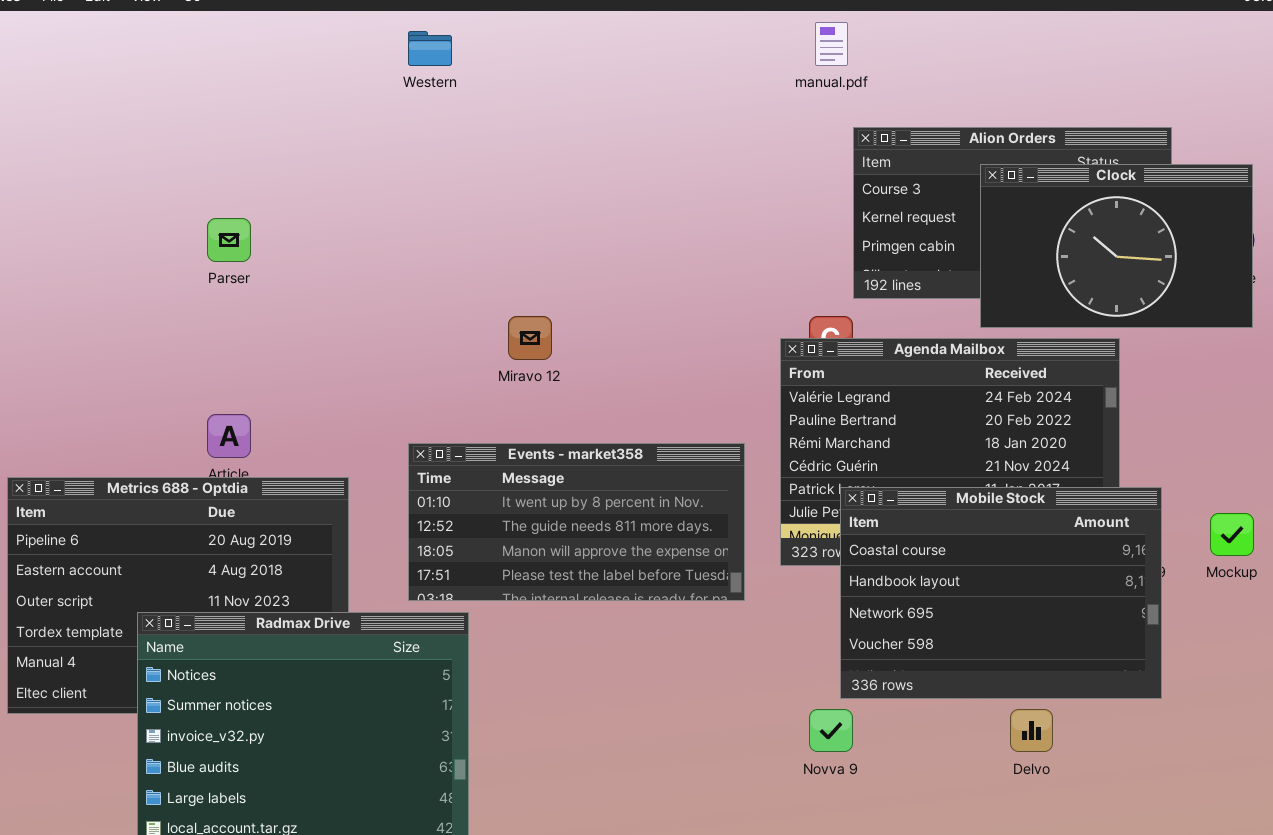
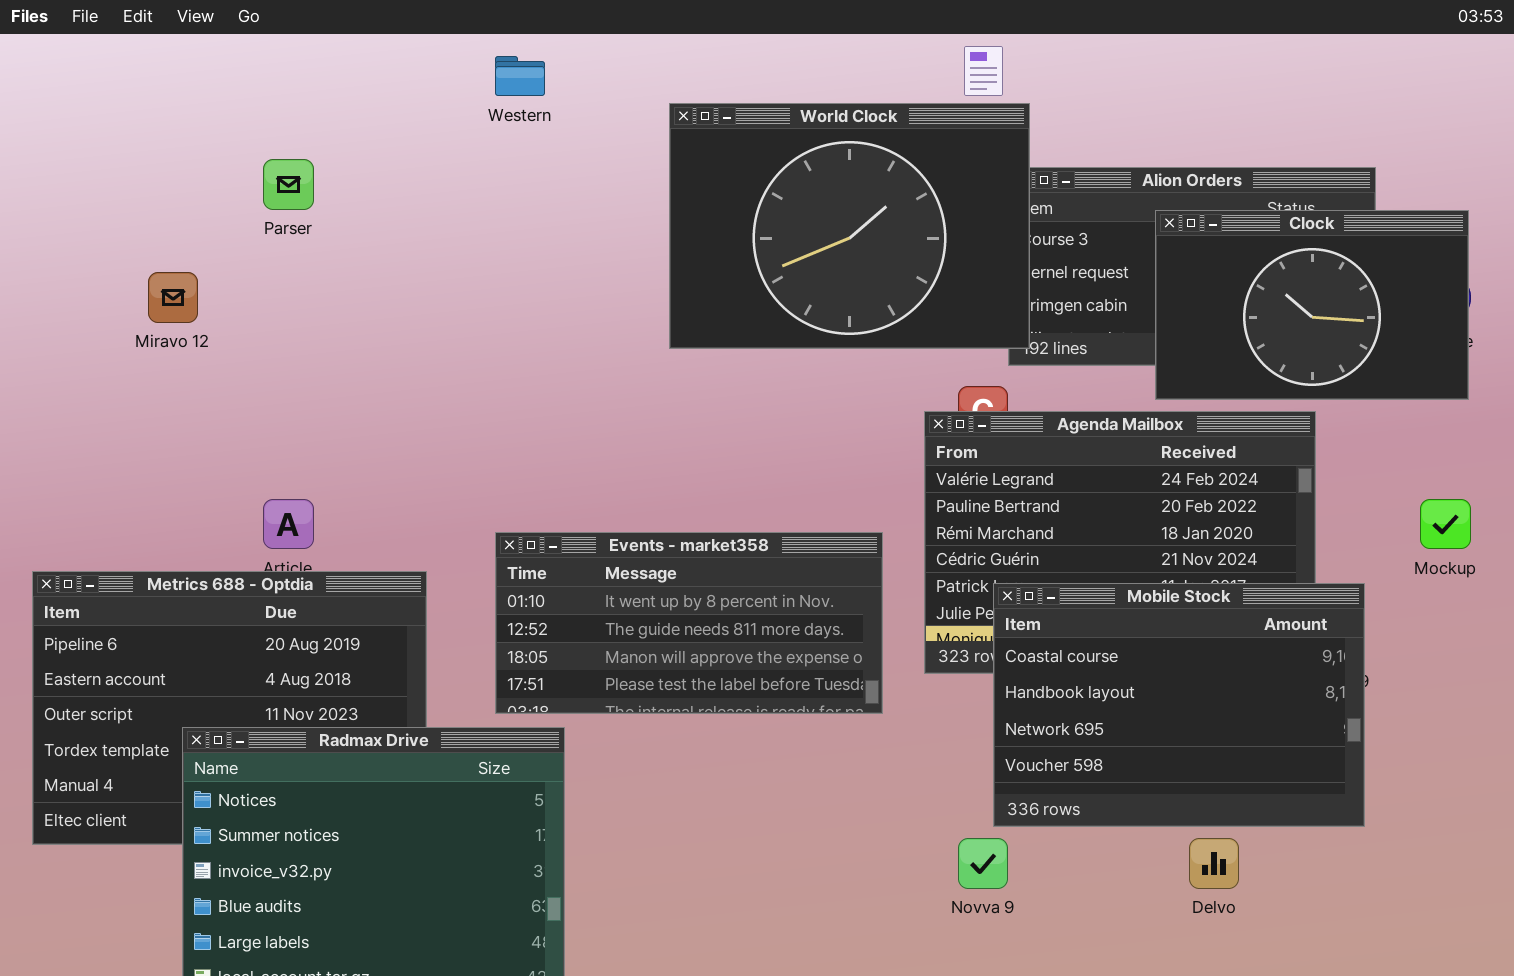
World Clock: none -> [669,103,1030,349], opened
Parser: [207,218,251,262] -> [263,159,314,210], moved
Miravo 12: [508,316,552,360] -> [148,272,198,323], moved
Mockup: [1210,513,1254,556] -> [1420,499,1471,549], moved

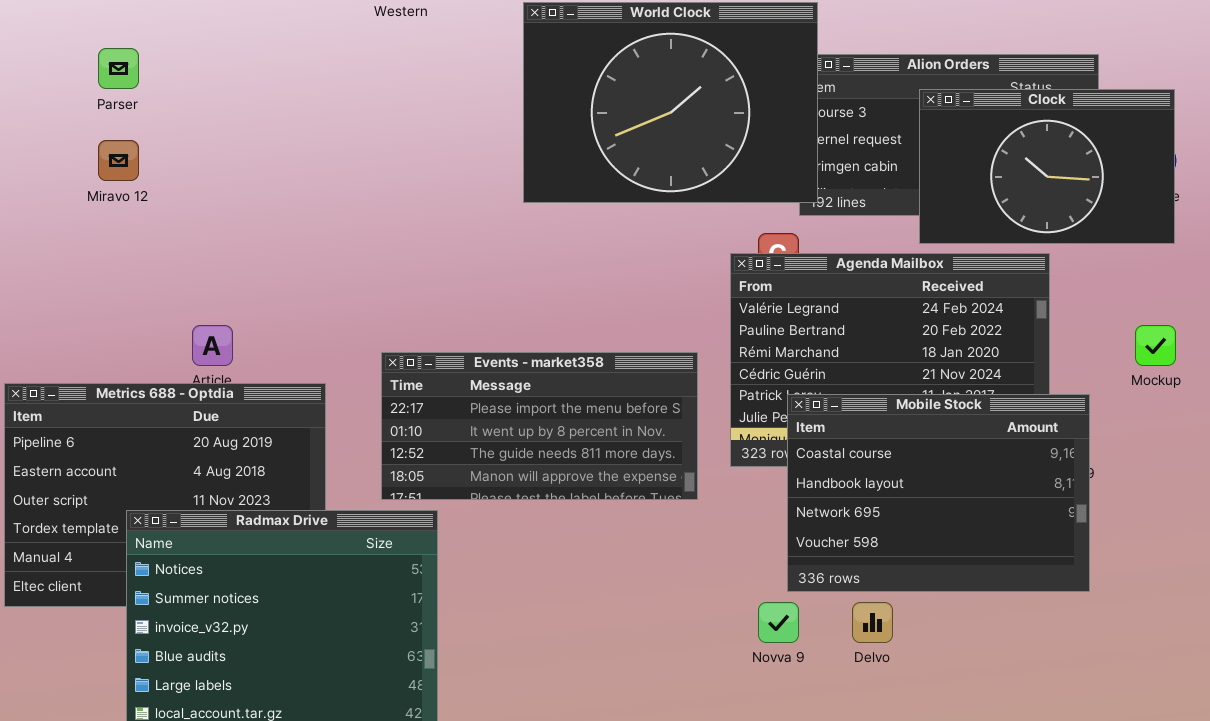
Parser: [263,159,314,210] -> [98,48,139,89], moved
Events - market358: [495,532,883,714] -> [381,352,698,500], scrolled up 1 row
Delvo: [1189,838,1239,889] -> [852,602,893,643], moved

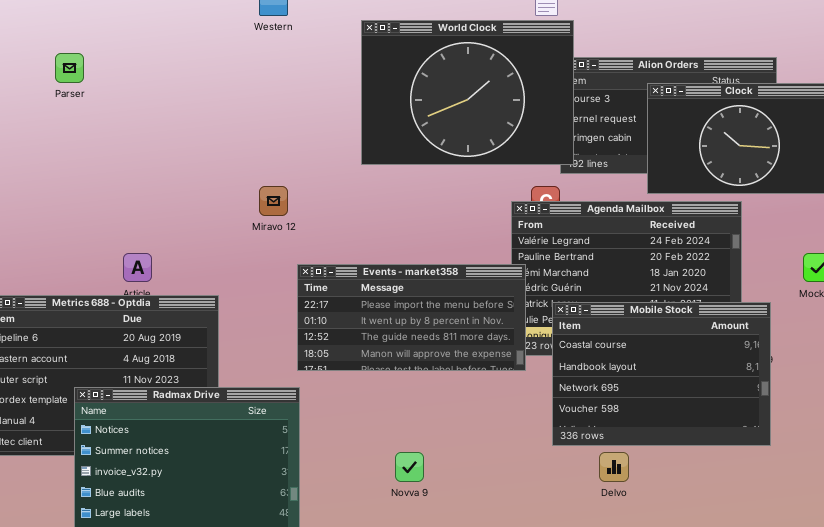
Miravo 12: [98,140,139,181] -> [259,186,288,216], moved
Events - market358: [381,352,698,500] -> [297,264,526,371], moved
Novva 9: [758,602,799,643] -> [395,452,424,482], moved

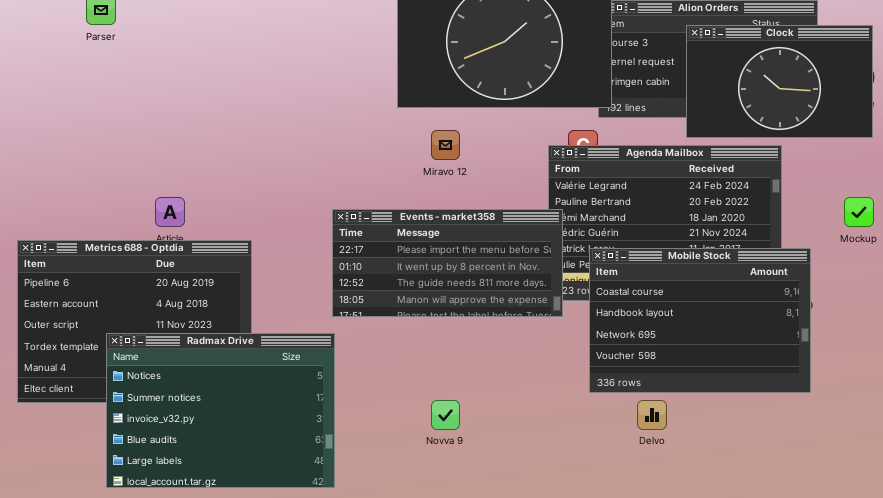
Miravo 12: [259,186,288,216] -> [431,130,460,160], moved

